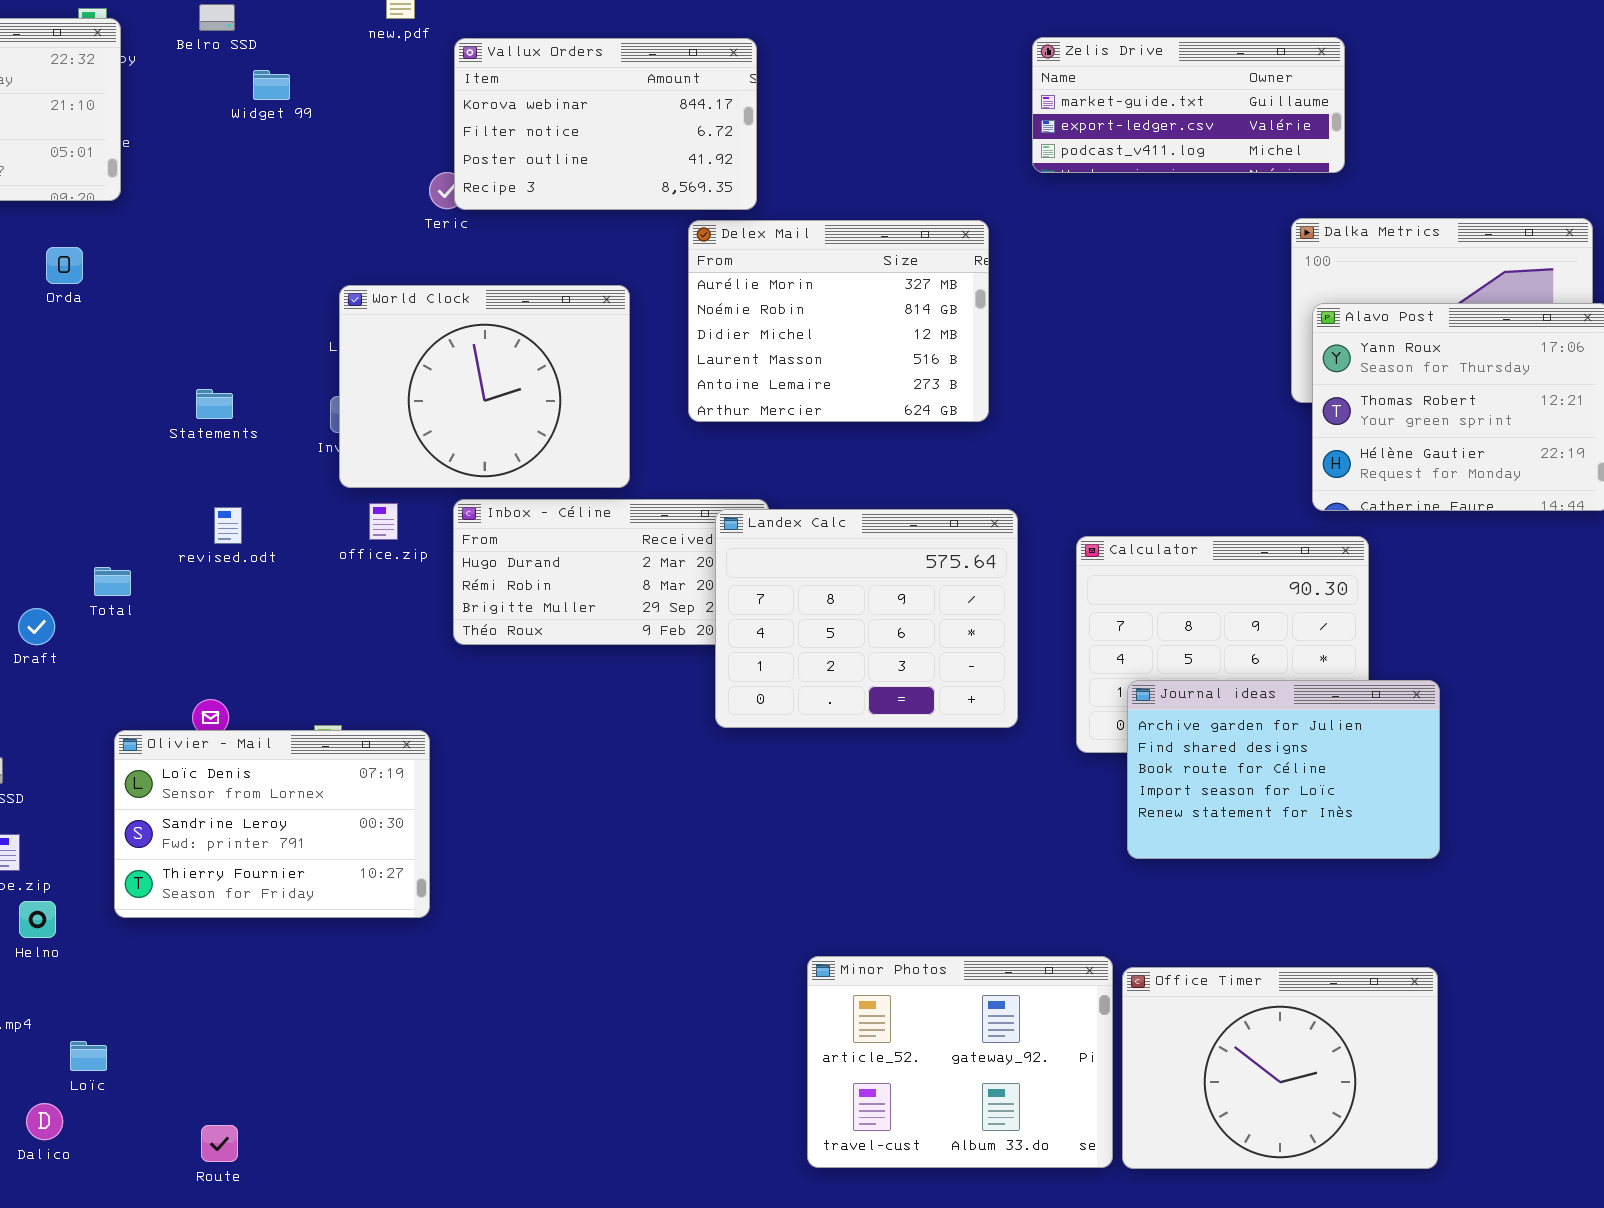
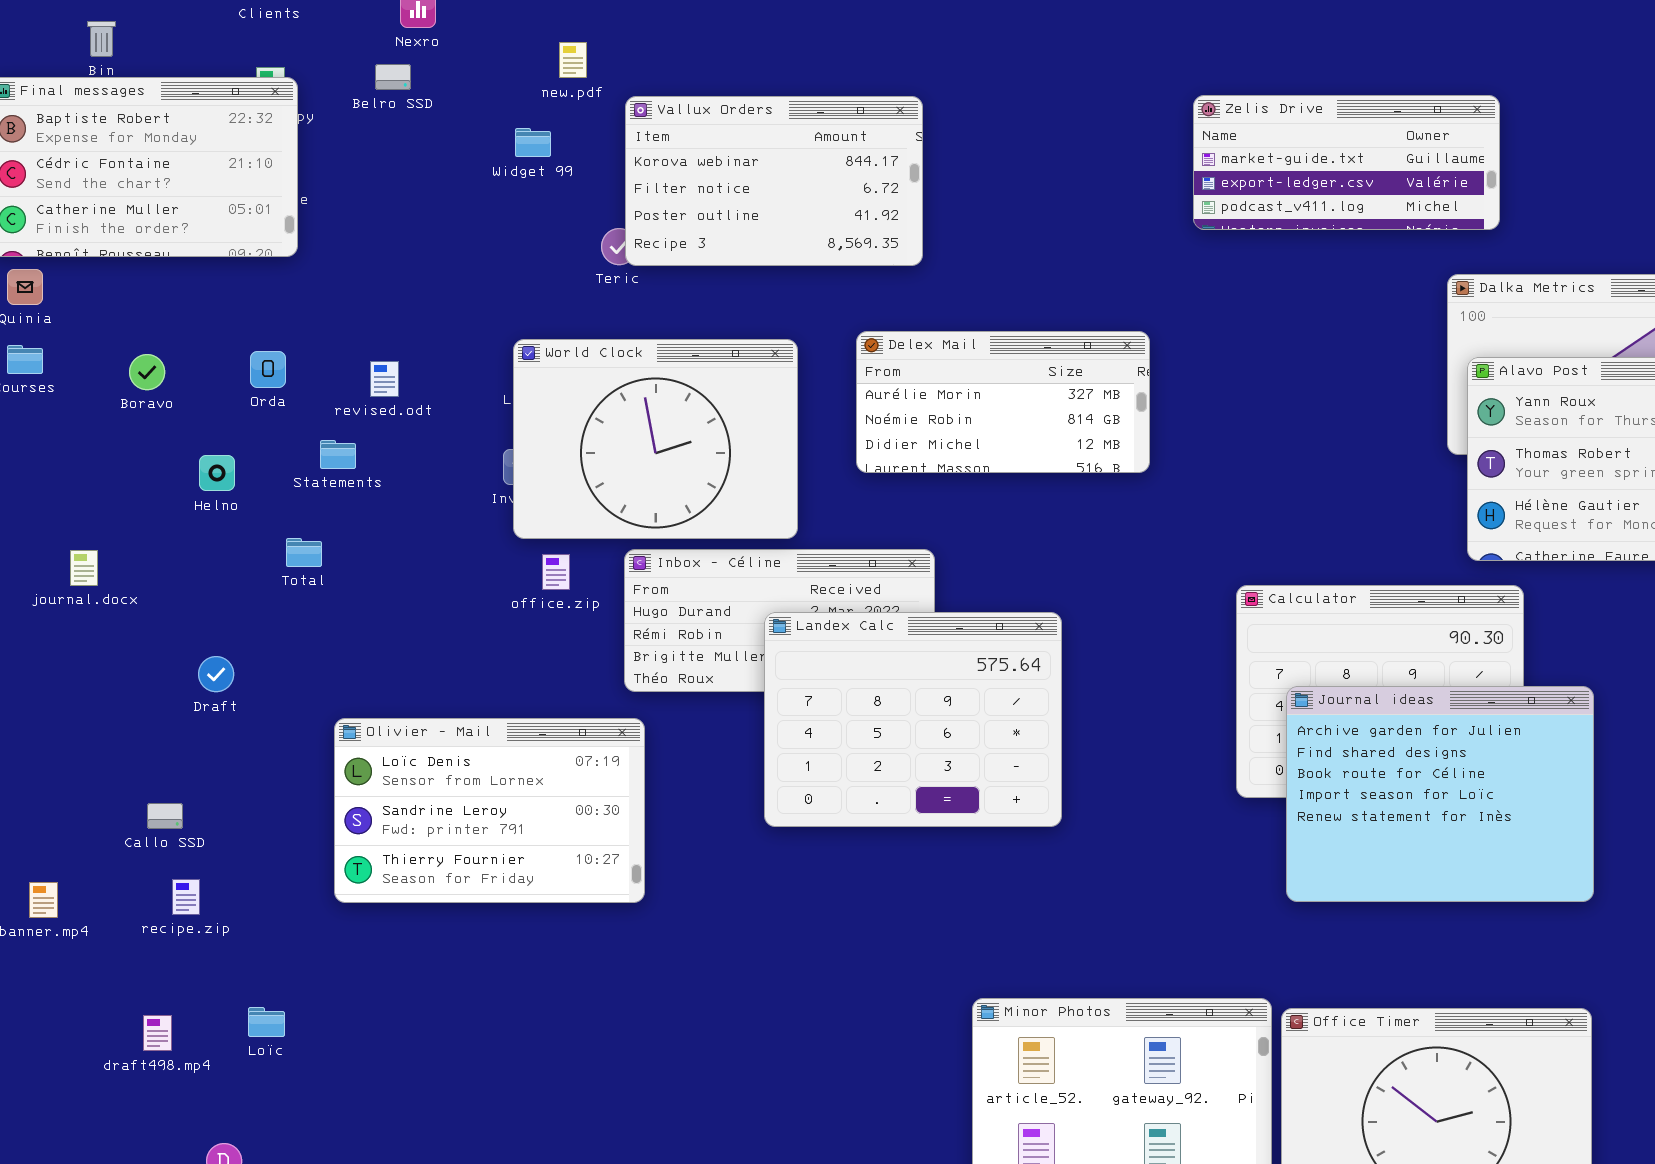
Widget 99: [253,70,290,100] -> [515,128,551,157], moved
Delex Mail: [688,220,989,422] -> [856,331,1150,473], resized
Orda: [46,247,83,284] -> [250,351,286,388], moved
Statements: [196,389,233,419] -> [320,440,356,469], moved
revised.odt: [214,507,242,544] -> [370,361,399,397], moved
Landex Calc: [715,509,1018,728] -> [764,612,1062,827], moved
Total: [94,567,131,596] -> [286,538,322,567], moved
Journal ideas: [1127,680,1440,859] -> [1286,686,1594,902], resized
Olivier - Mail: [114,730,430,918] -> [334,718,645,903], moved
Helno: [19,901,56,938] -> [199,455,235,491], moved
Loïc: [70,1041,107,1071] -> [248,1007,285,1037], moved

